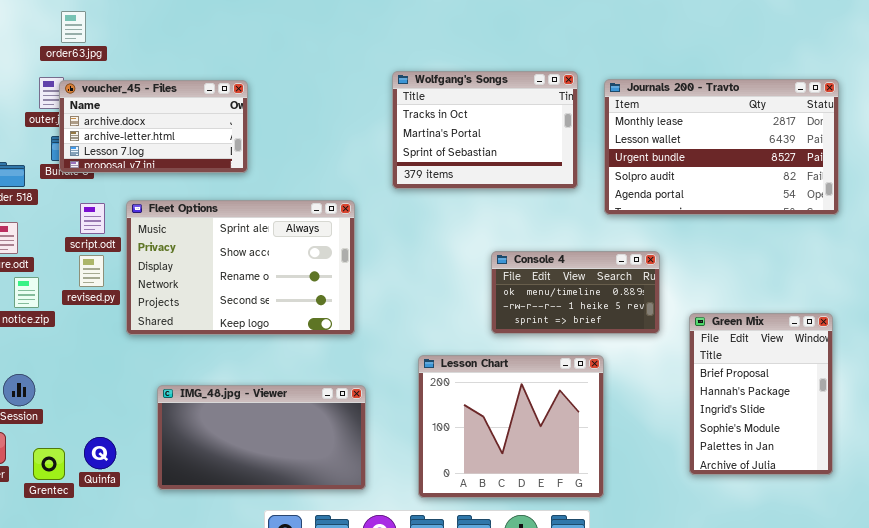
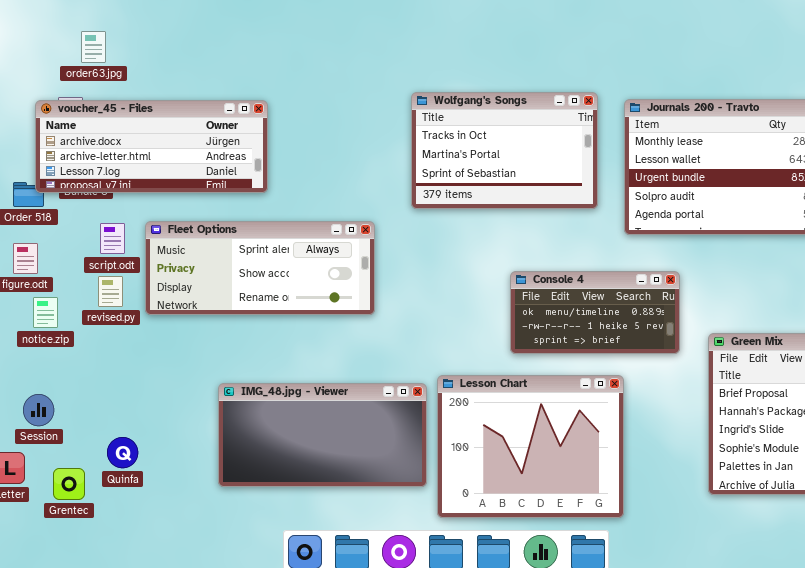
voucher_45 - Files: [59,80,248,173] -> [35,100,268,193], resized
Fleet Options: [126,200,355,335] -> [145,221,375,315], resized
IMG_48.jpg - Viewer: [157,385,366,490] -> [218,383,427,487], moved
Quinfa: [84,437,116,469] -> [107,437,138,468], moved

